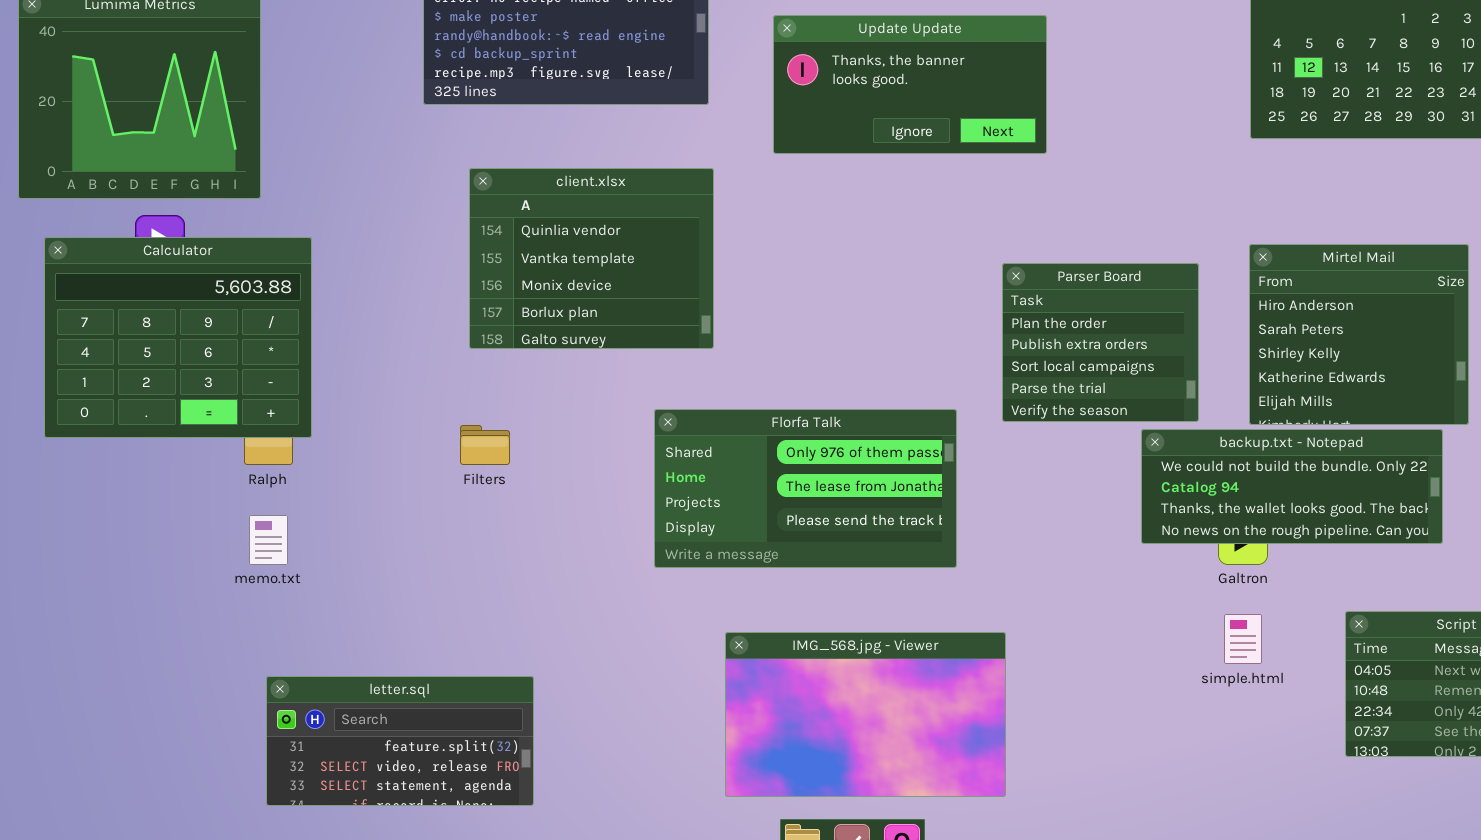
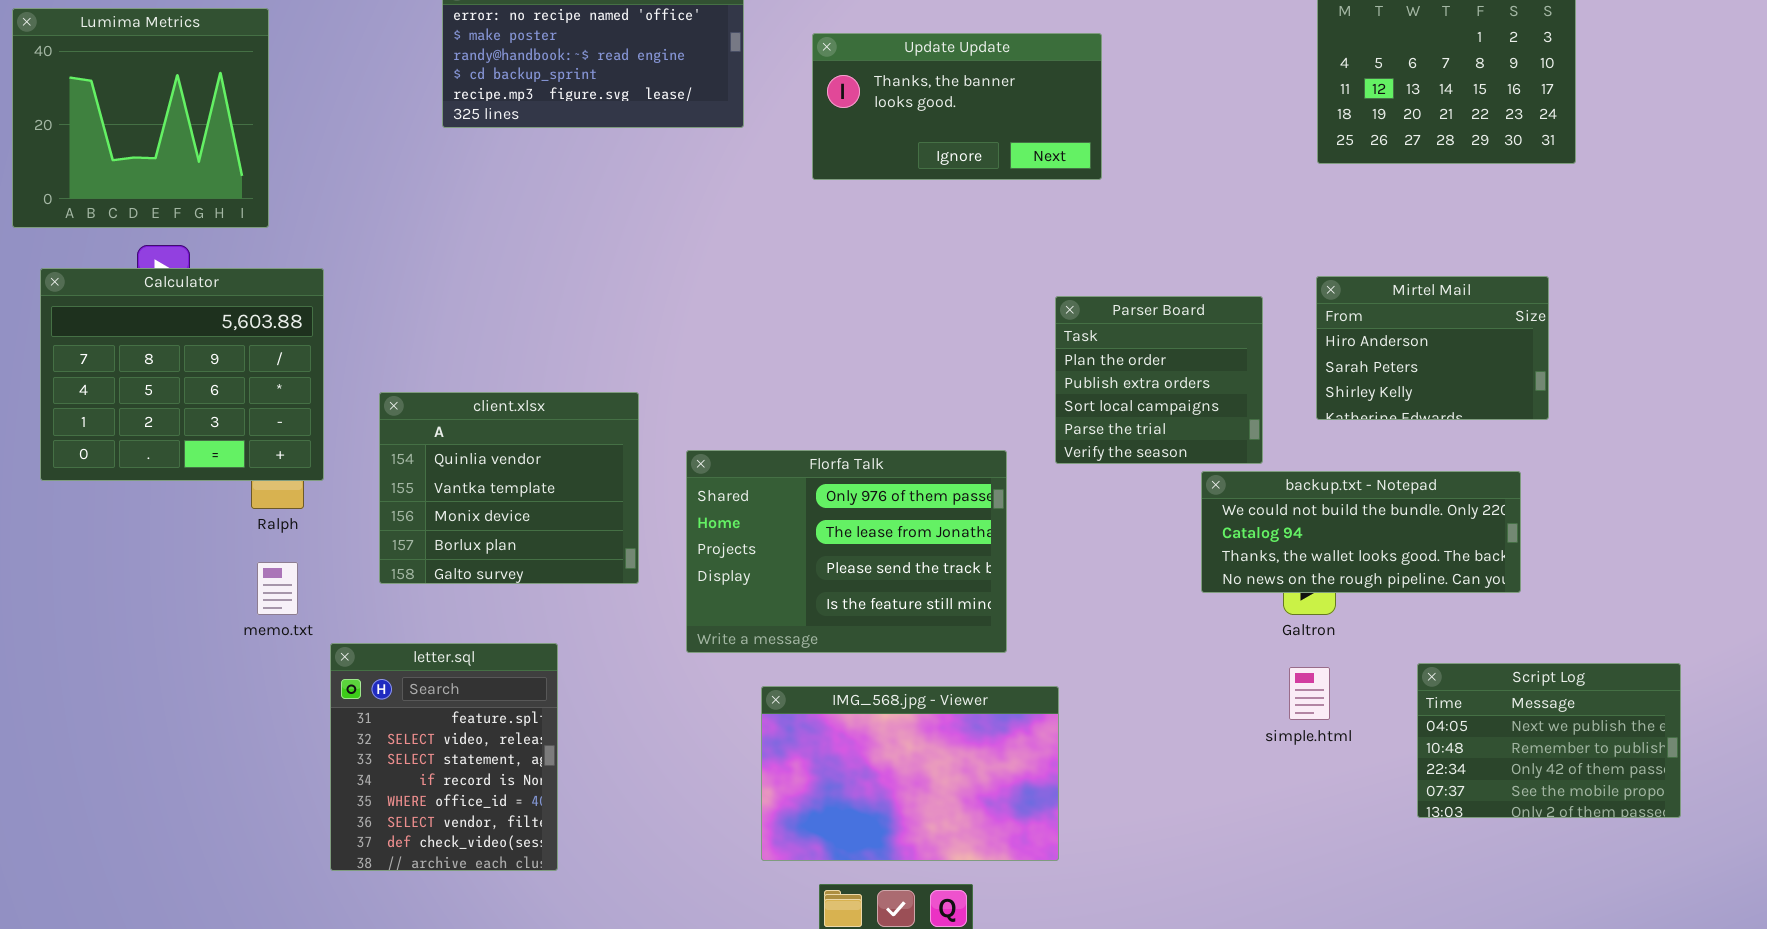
client.xlsx: [469,168,714,349] -> [379,392,639,584], moved
Mirtel Mail: [1249,244,1469,425] -> [1316,276,1549,420], resized
Florfa Talk: [654,409,957,568] -> [686,450,1007,653], resized
letter.sql: [266,676,534,806] -> [330,643,558,871], resized

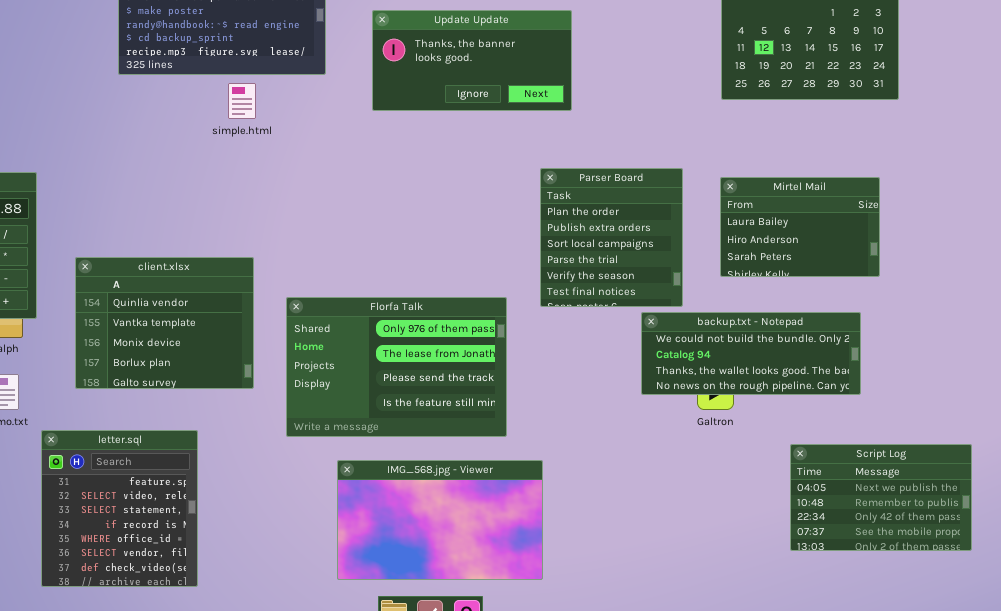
Mirtel Mail: [1316,276,1549,420] -> [720,177,880,277], scrolled up 1 row
Parser Board: [1055,296,1263,464] -> [540,168,683,307], resized
simple.html: [1289,667,1330,720] -> [228,83,256,119], moved

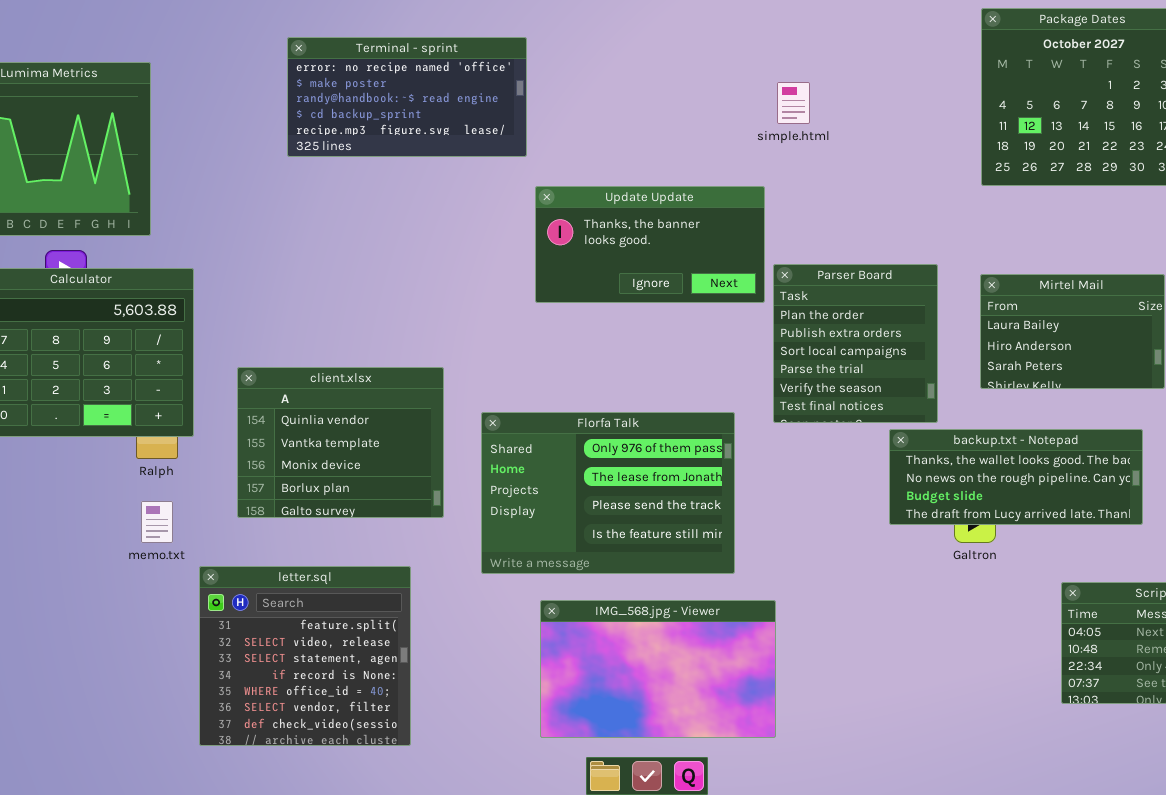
Update Update: [372,10,572,111] -> [535,186,765,303], moved
simple.html: [228,83,256,119] -> [777,82,810,124], moved
backup.txt - Notepad: [641,312,861,395] -> [889,429,1143,525], scrolled down 2 rows
letter.sql: [41,430,198,587] -> [199,566,411,746], resized

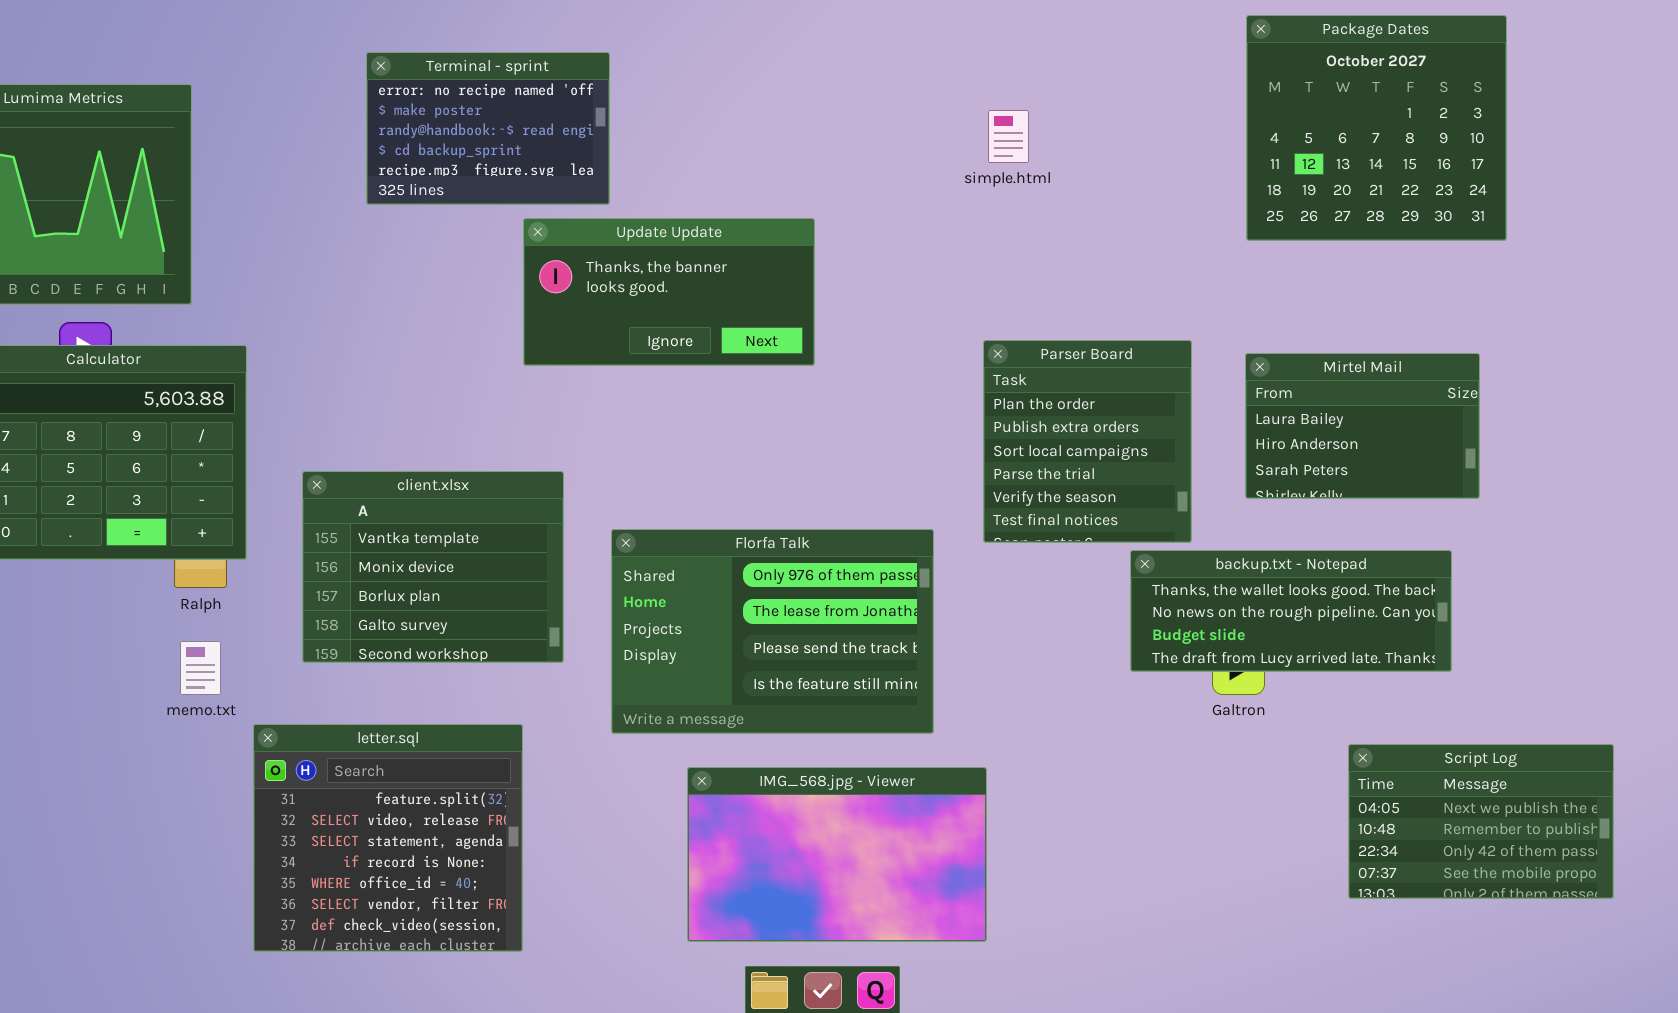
Terminal - sprint: [287,37,527,157] -> [366,52,610,205], resized
Update Update: [535,186,765,303] -> [523,218,815,366], moved
client.xlsx: [237,367,444,518] -> [302,471,564,663], scrolled down 1 row

